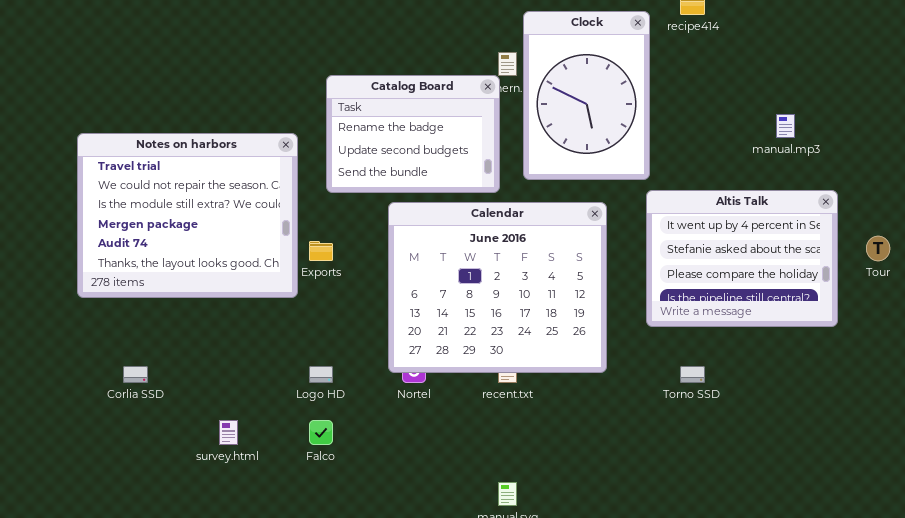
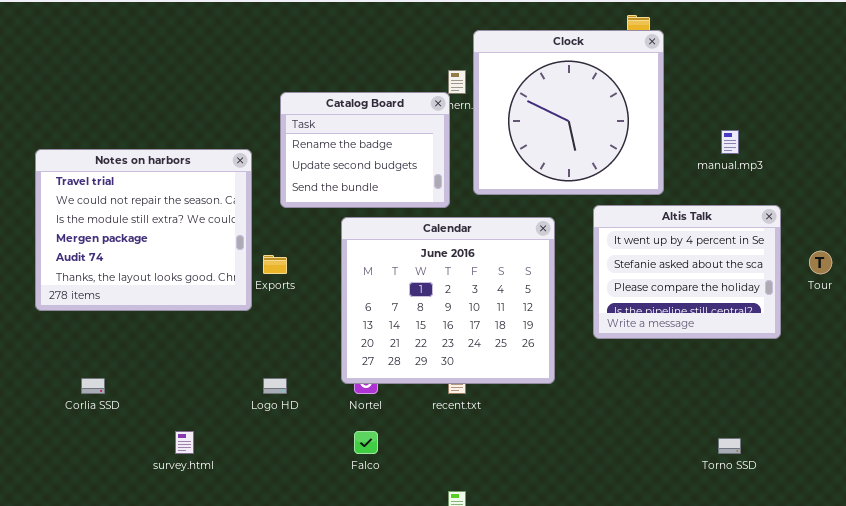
Clock: [523,11,650,180] -> [473,30,664,195], resized
Torno SSD: [680,366,705,383] -> [718,438,741,454], moved
Falco: [309,420,333,445] -> [354,431,378,454], moved

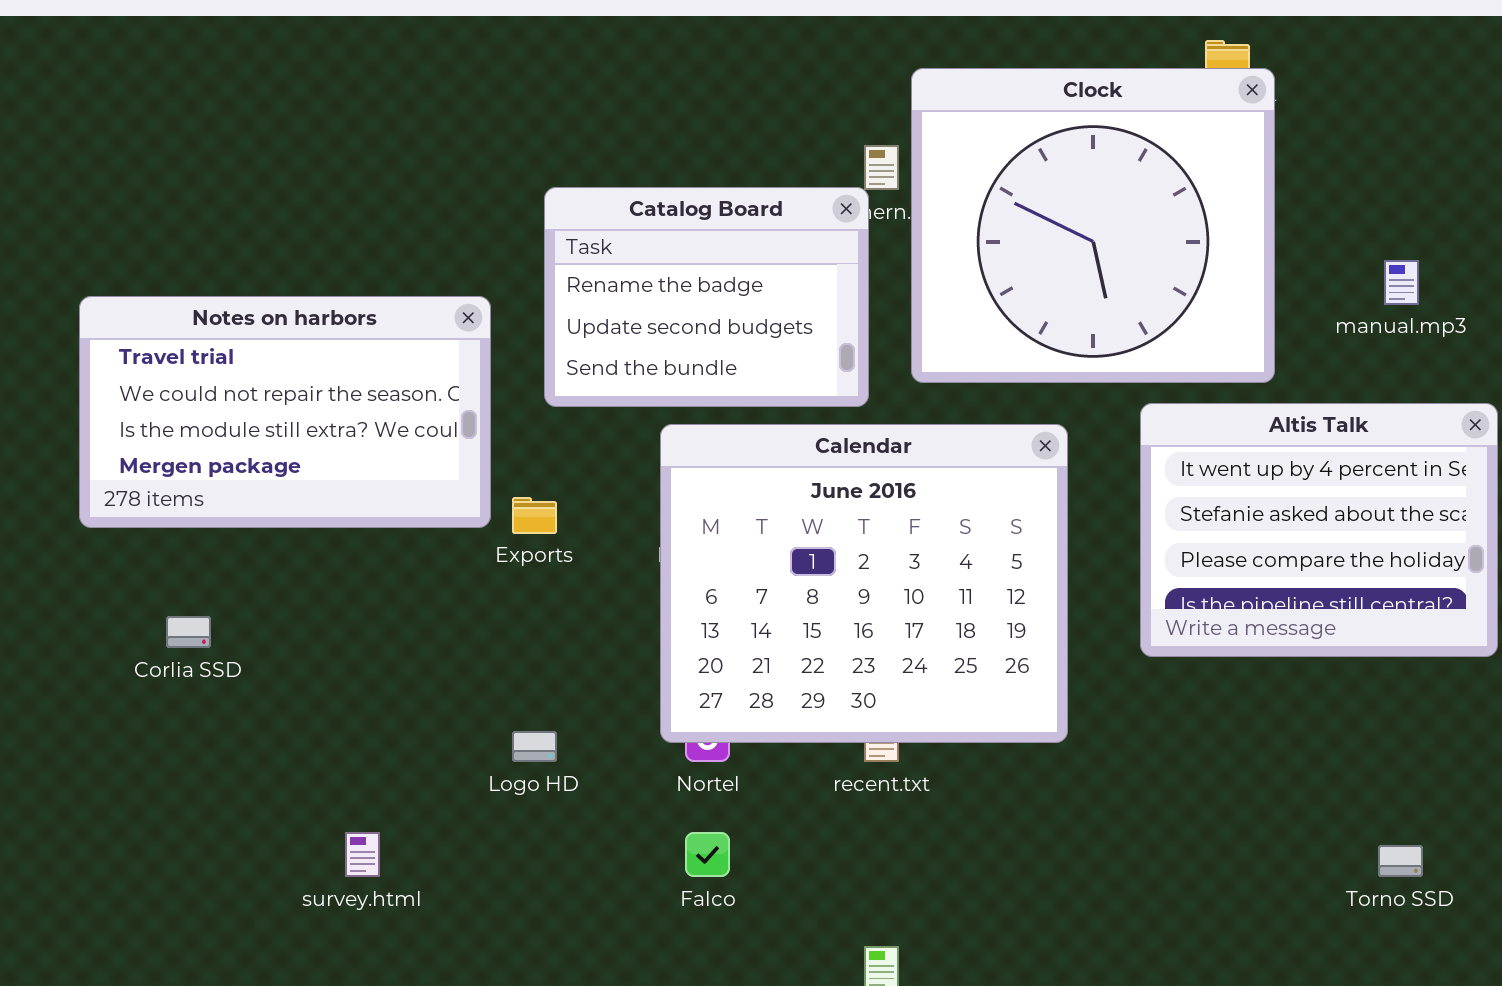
Notes on harbors: [35,149,252,311] -> [79,296,491,528], resized
Corlia SSD: [81,378,105,394] -> [166,616,211,648], moved

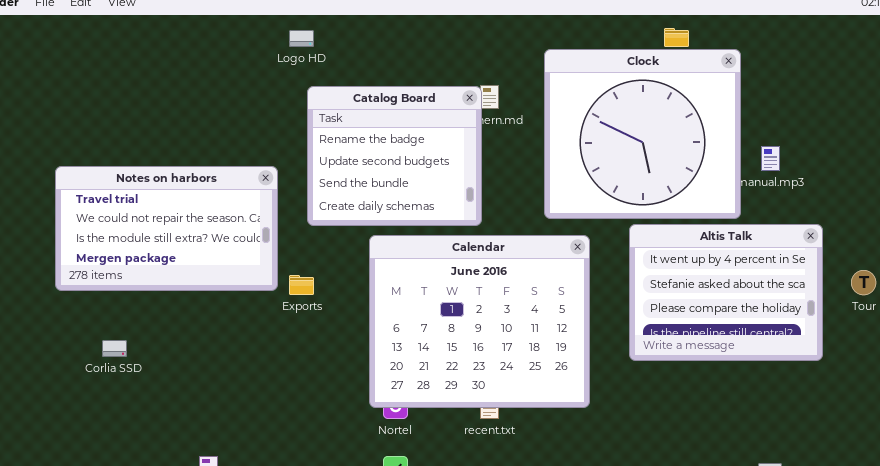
Clock: [911,68,1275,383] -> [544,49,741,219], moved
Catalog Board: [544,187,869,407] -> [307,86,482,226], resized
Logo HD: [512,731,557,762] -> [289,30,314,47], moved

